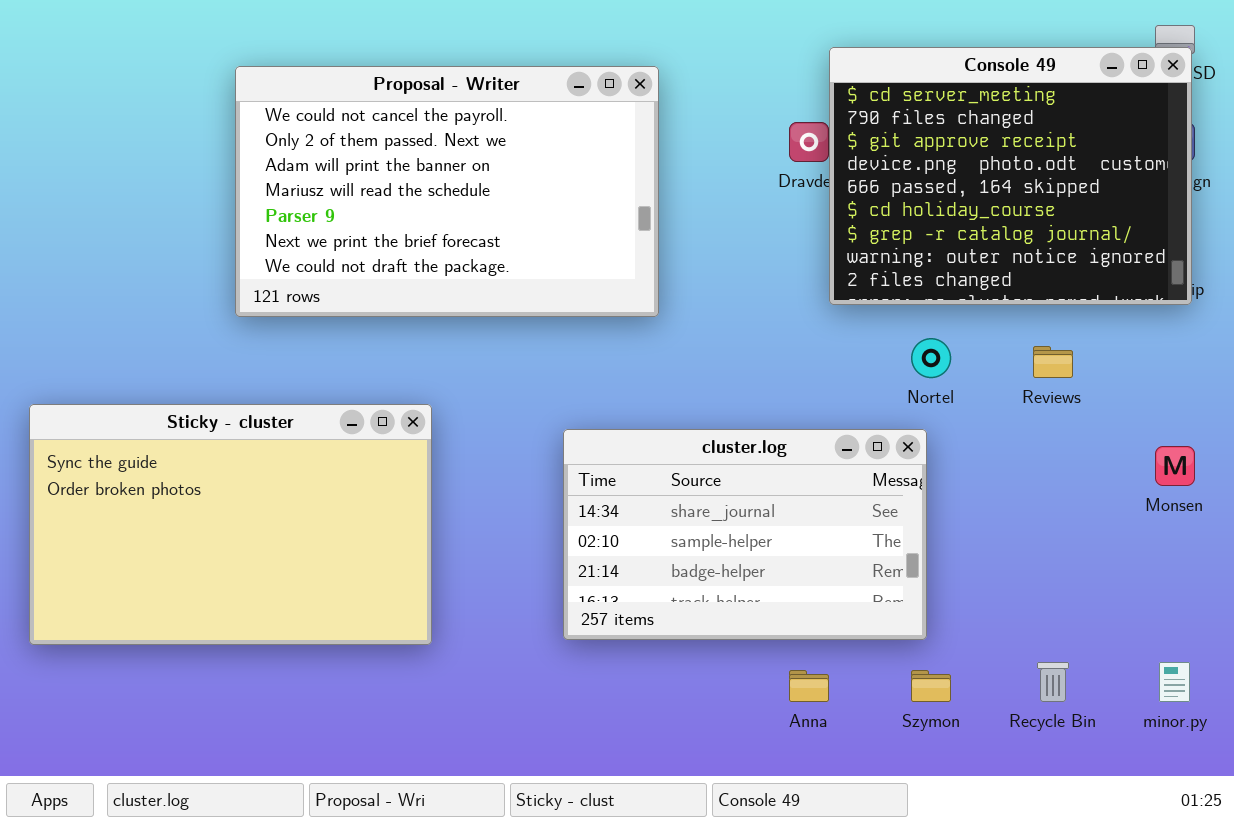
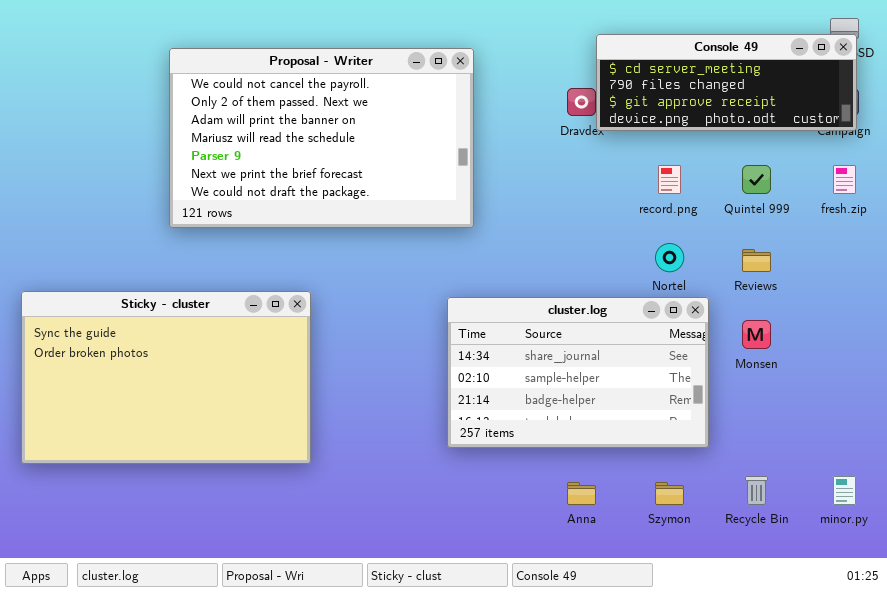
Console 49: [829,47,1192,305] -> [596,34,857,131], resized
cluster.log: [563,429,927,640] -> [447,297,709,448], moved
Monsen: [1155,446,1195,486] -> [742,320,771,349], moved

